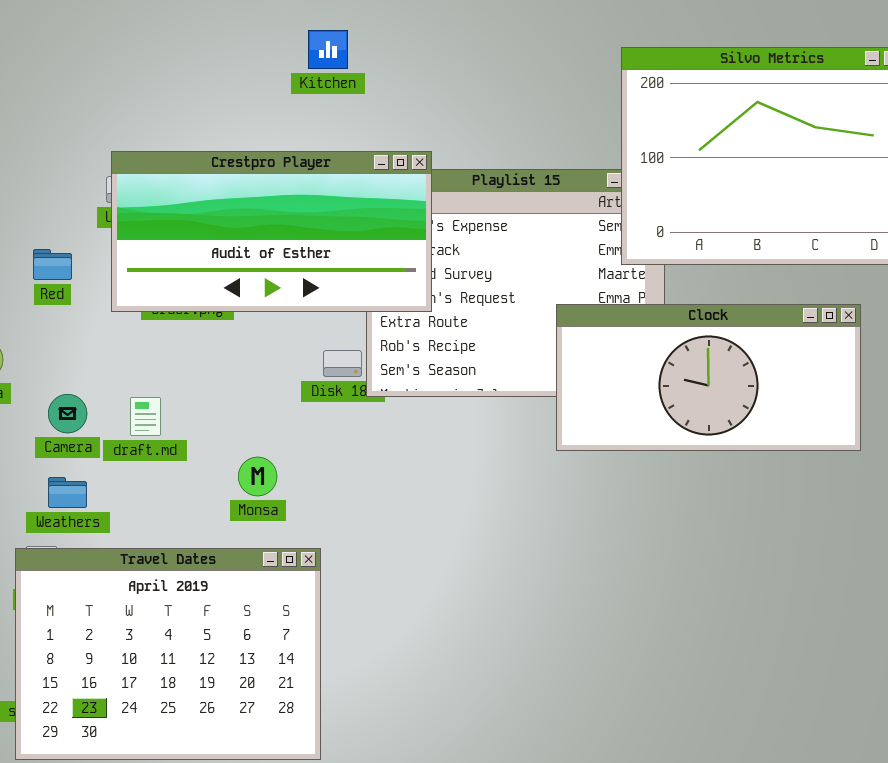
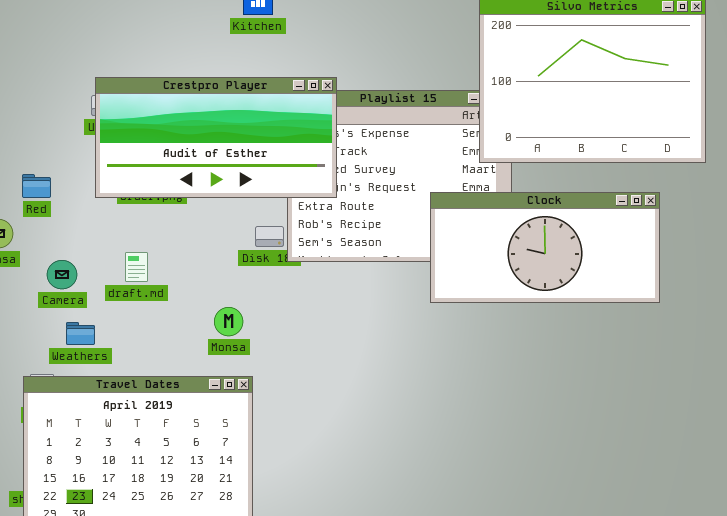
Red: [33,249,72,280] -> [22,174,51,198], moved
draft.md: [130,397,161,436] -> [125,252,148,282], moved
Monsa: [238,457,277,496] -> [214,307,243,336], moved
Weathers: [48,477,87,508] -> [66,322,95,345], moved

